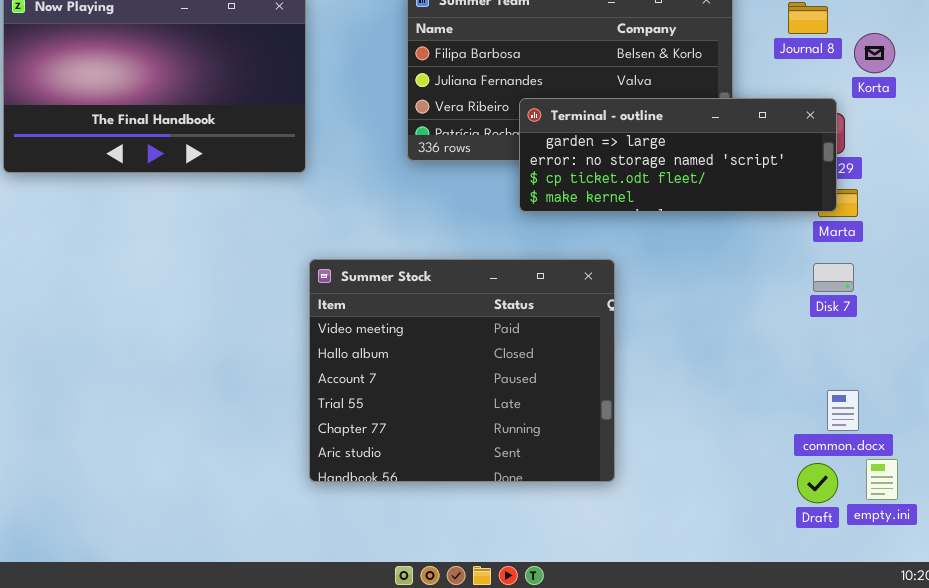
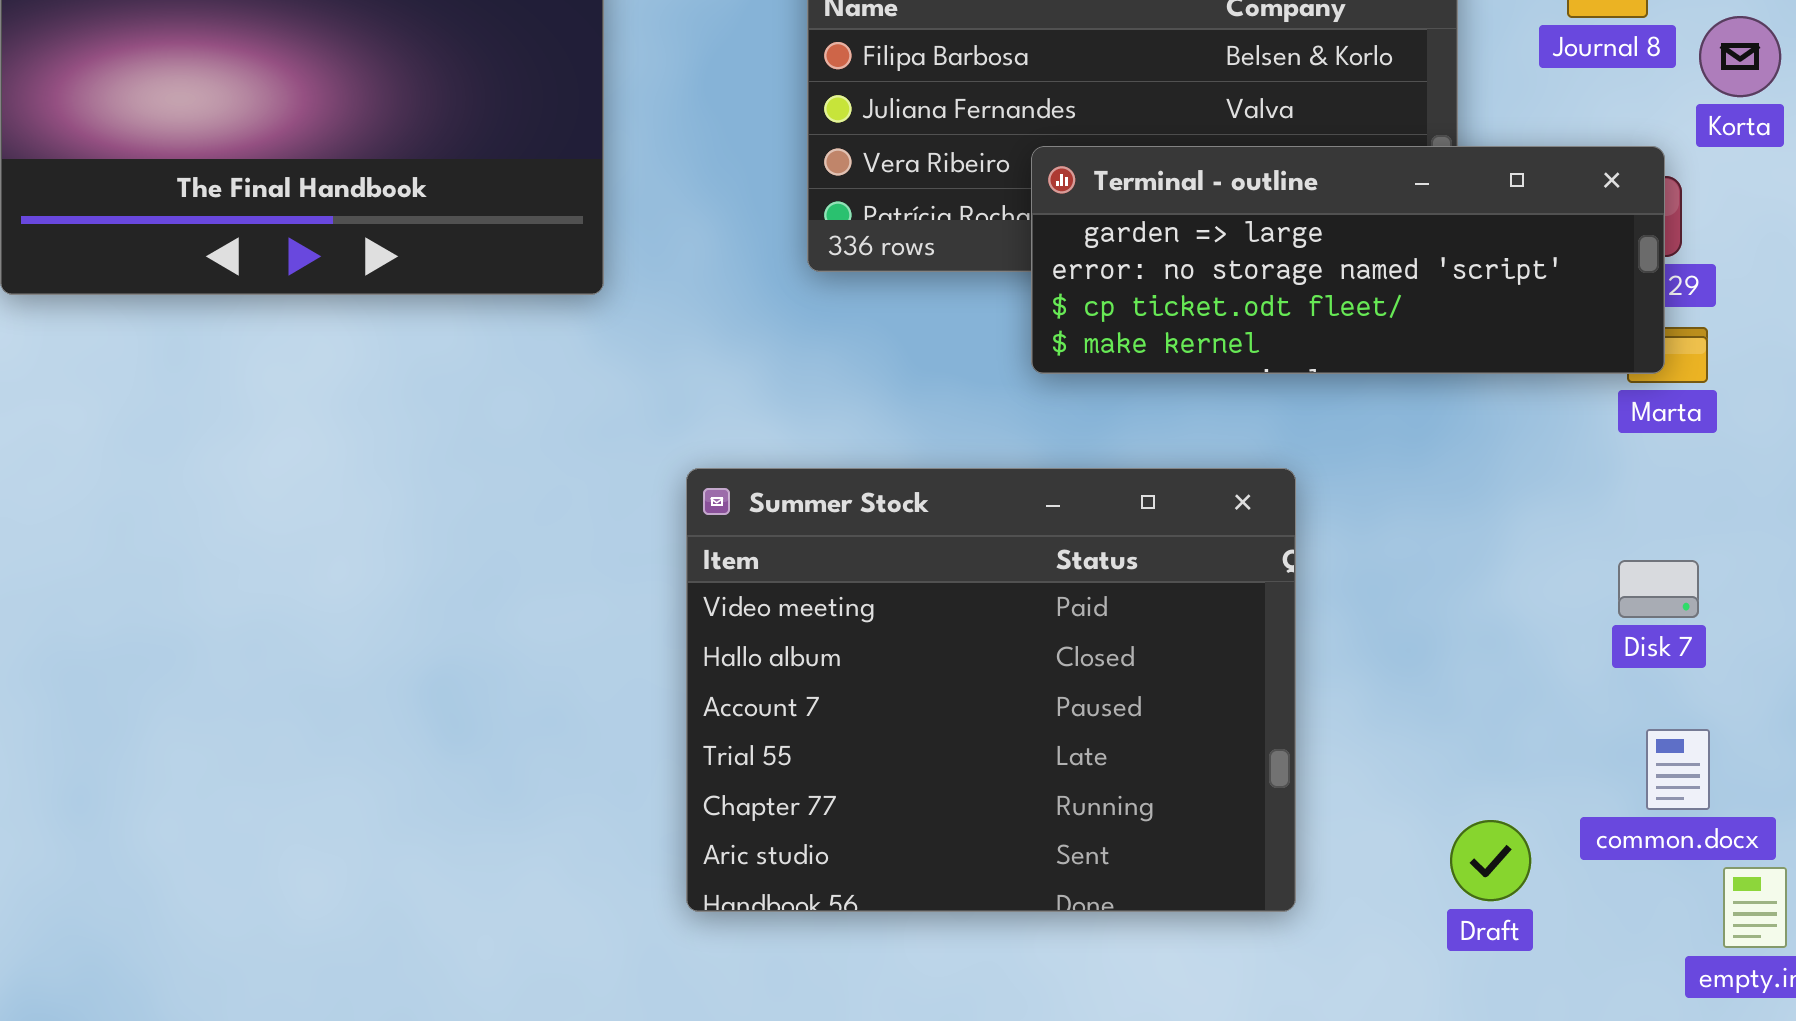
Summer Stock: [309,259,615,482] -> [686,468,1296,912], moved
Disk 7: [813,263,854,292] -> [1618,560,1699,618], moved
Draft: [797,463,838,503] -> [1450,820,1531,901], moved

